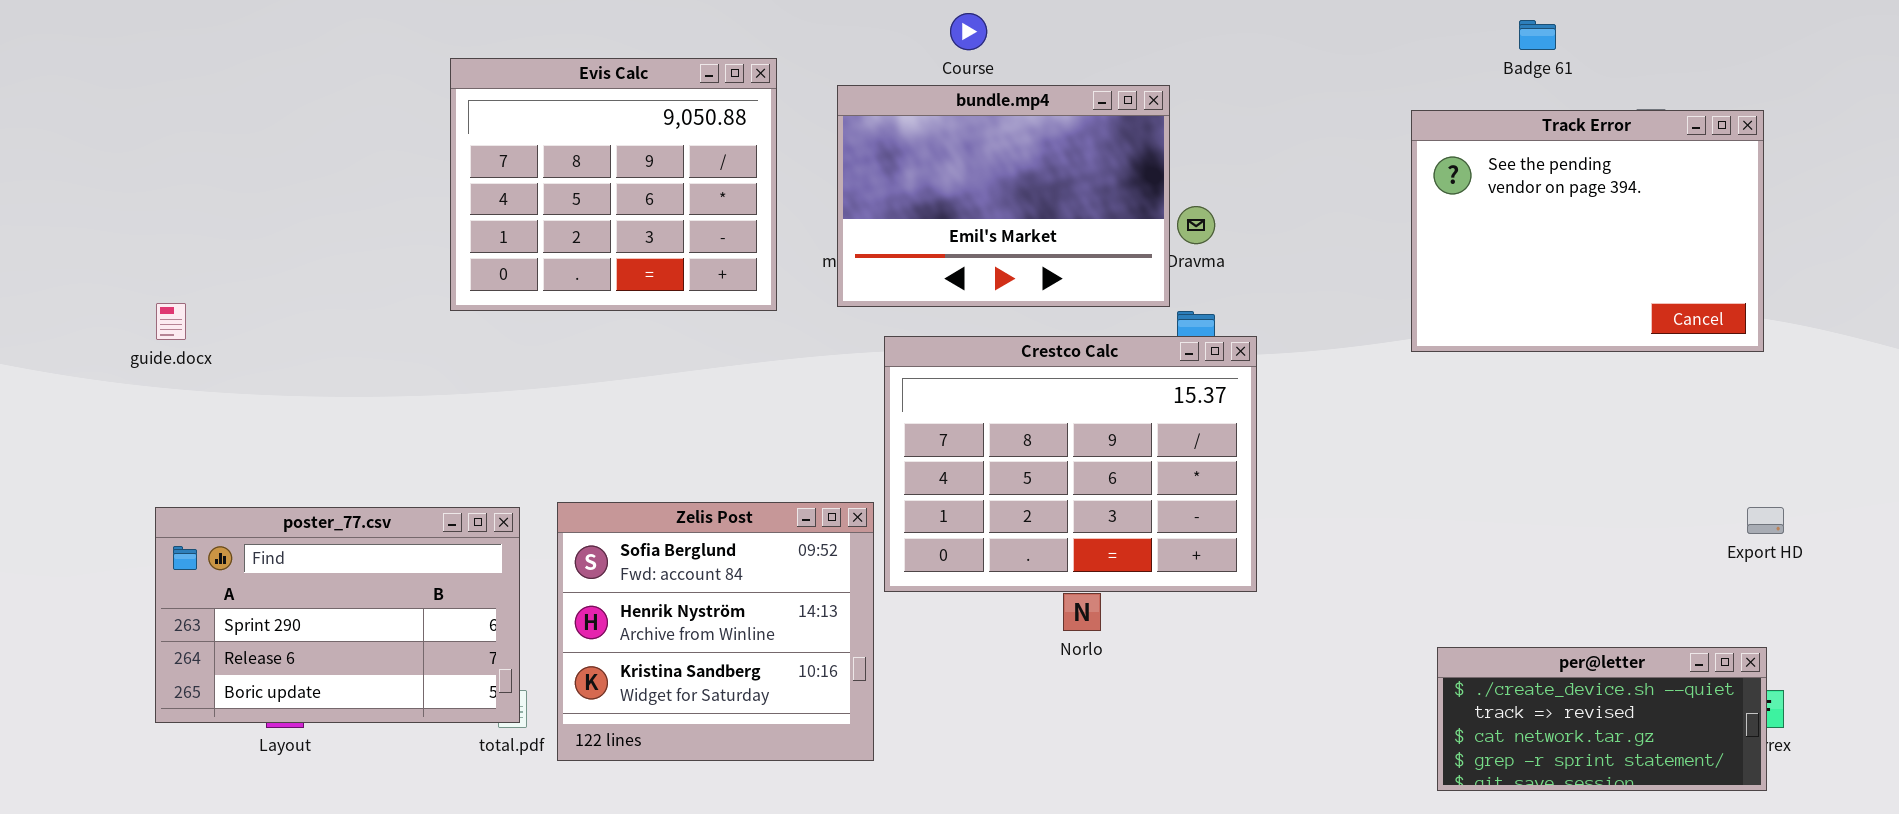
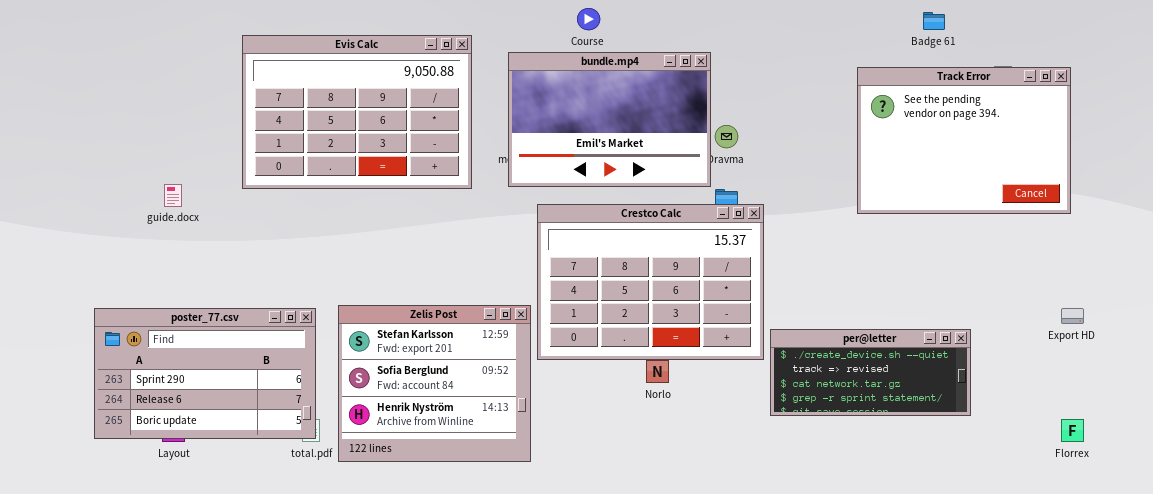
Evis Calc: [450,58,777,311] -> [242,35,472,189], resized
guide.docx: [156,303,186,340] -> [164,184,182,207], moved
Zelis Post: [557,502,874,761] -> [338,305,531,462], scrolled up 1 row
per@letter: [1437,647,1767,791] -> [770,329,971,416], moved

